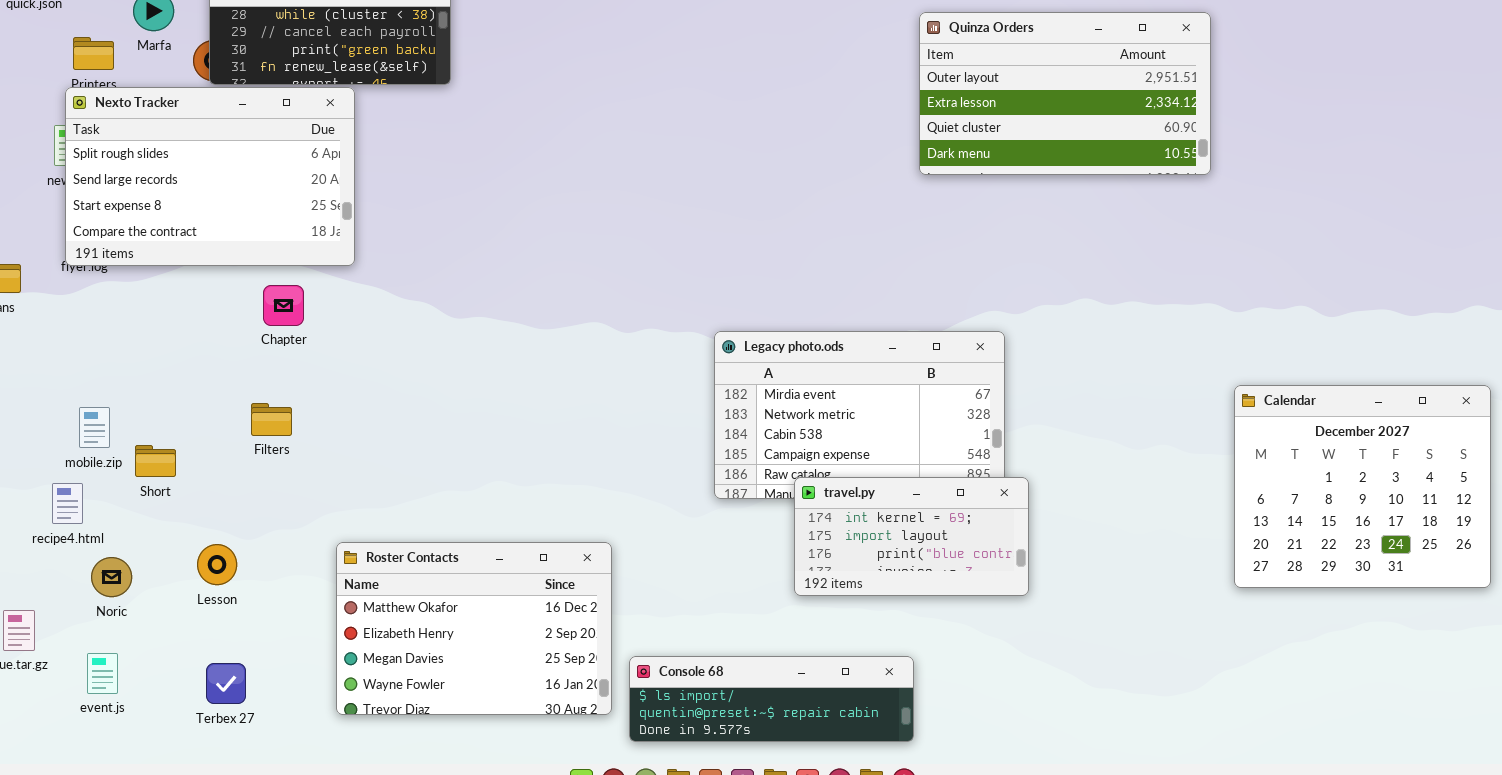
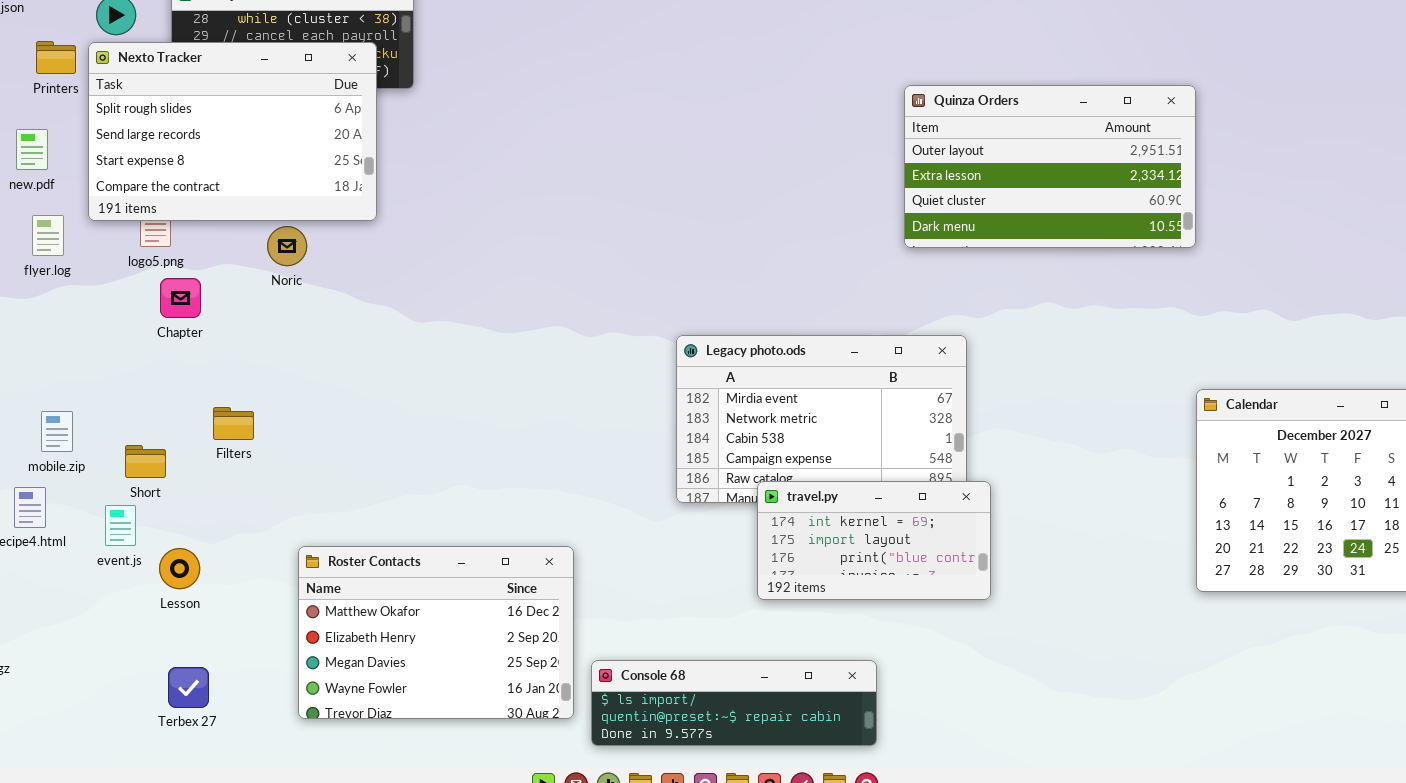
Quinza Orders: [919,12,1211,175] -> [904,85,1196,248], moved
Nexto Tracker: [65,87,355,266] -> [88,42,377,221], moved
Chapter: [263,285,304,326] -> [160,278,201,318], moved
Short: [135,445,176,477] -> [125,445,166,478], moved
Noric: [91,557,132,597] -> [267,226,307,266], moved
event.js: [87,653,118,694] -> [105,505,136,546], moved

